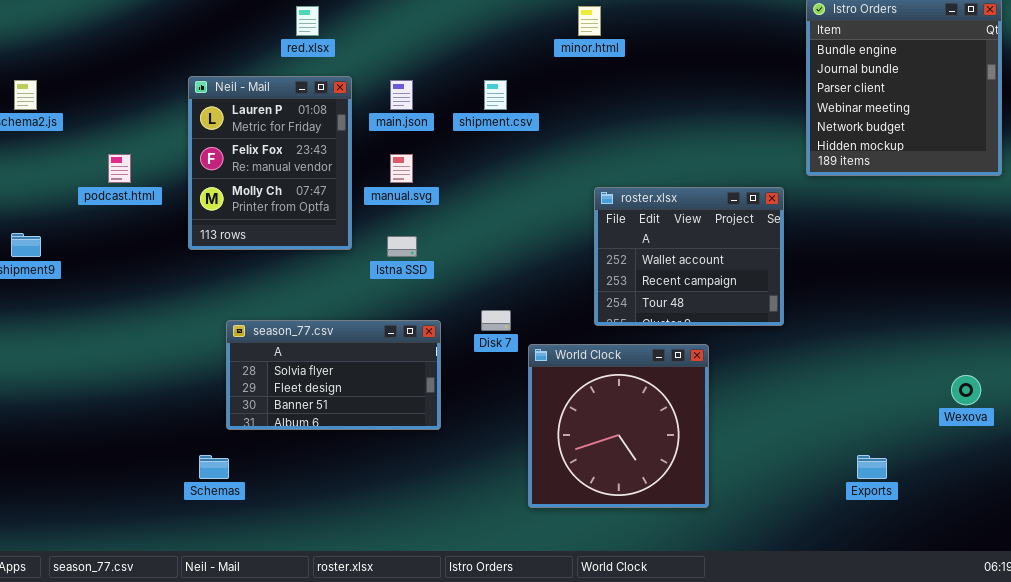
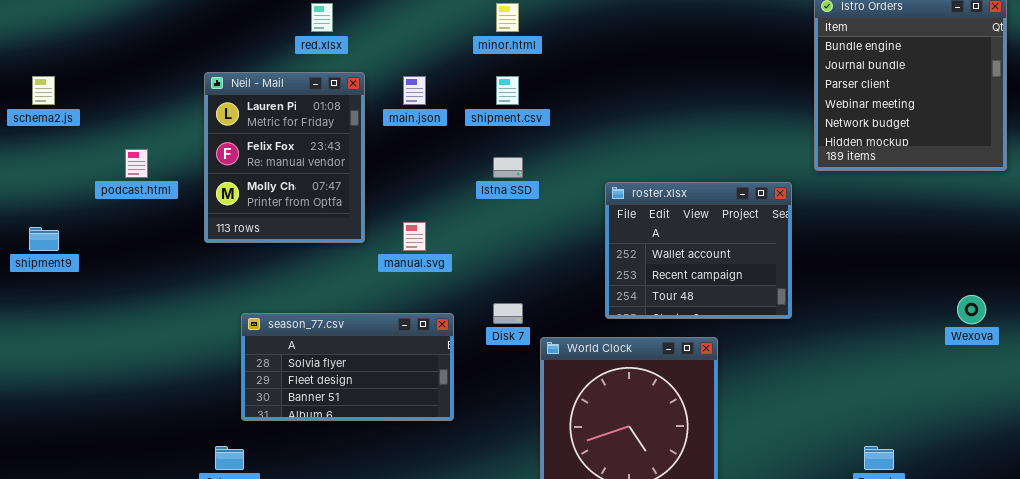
minor.html: [578,6,601,36] -> [496,3,519,32], moved
manual.svg: [390,154,413,183] -> [403,222,426,251], moved
Istna SSD: [387,236,417,257] -> [493,157,523,178], moved
Wexova: [951,375,981,405] -> [957,295,986,324], moved

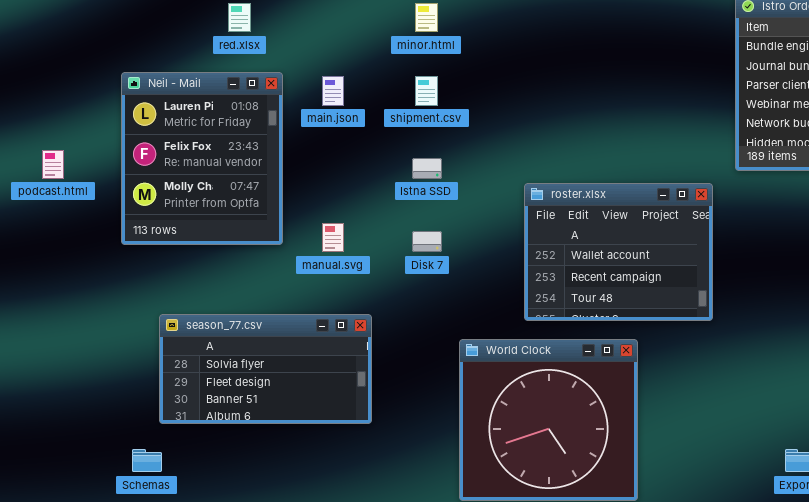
Disk 7: [493,303,523,324] -> [412,231,442,252], moved

